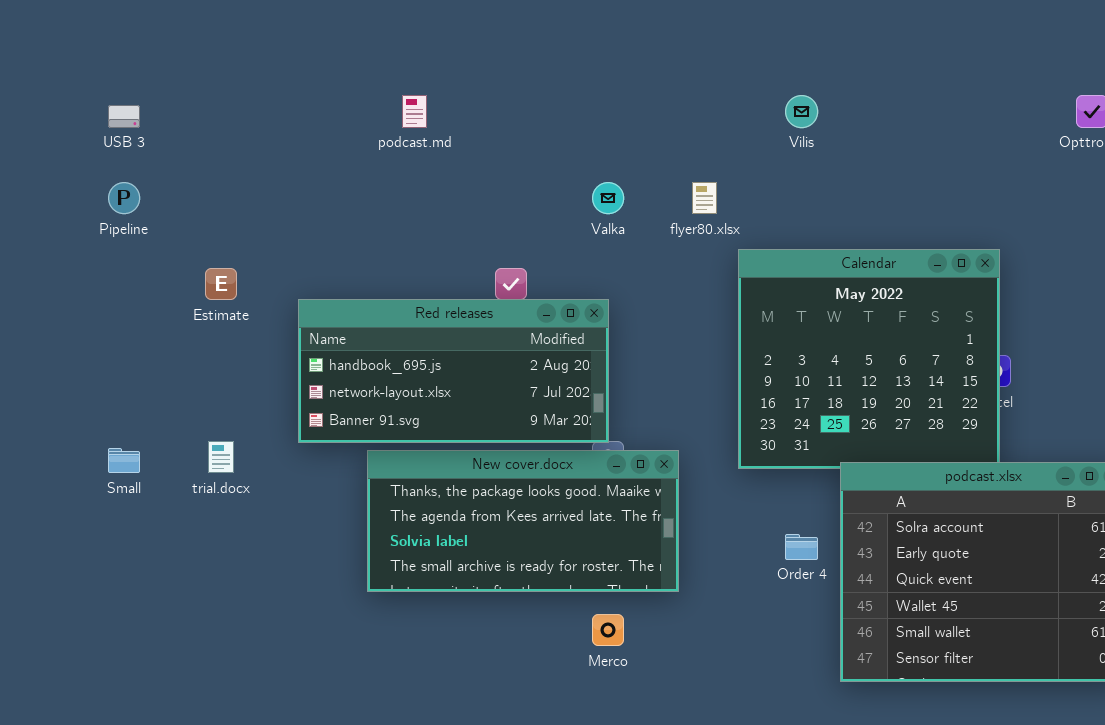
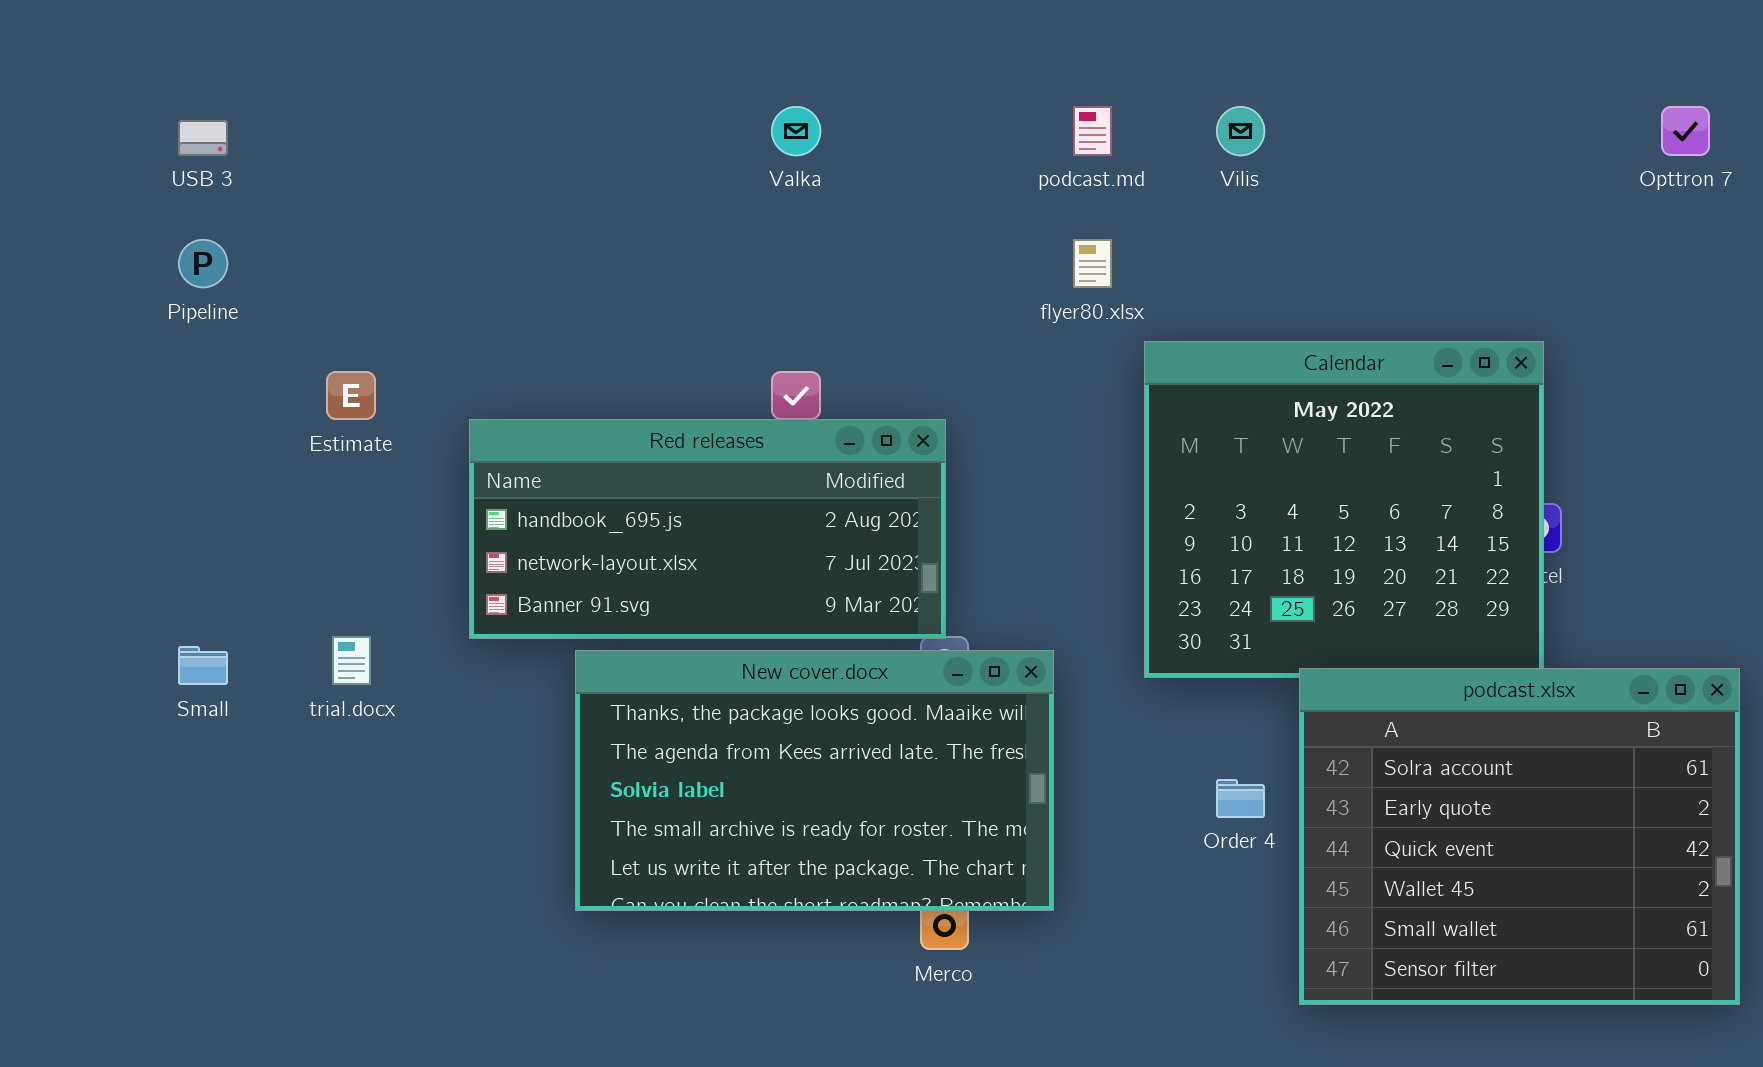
podcast.md: [402,95,427,128] -> [1073,106,1112,156], moved
Valka: [592,182,624,214] -> [771,106,821,156], moved
New cover.docx: [367,450,679,592] -> [575,650,1054,911], resized

